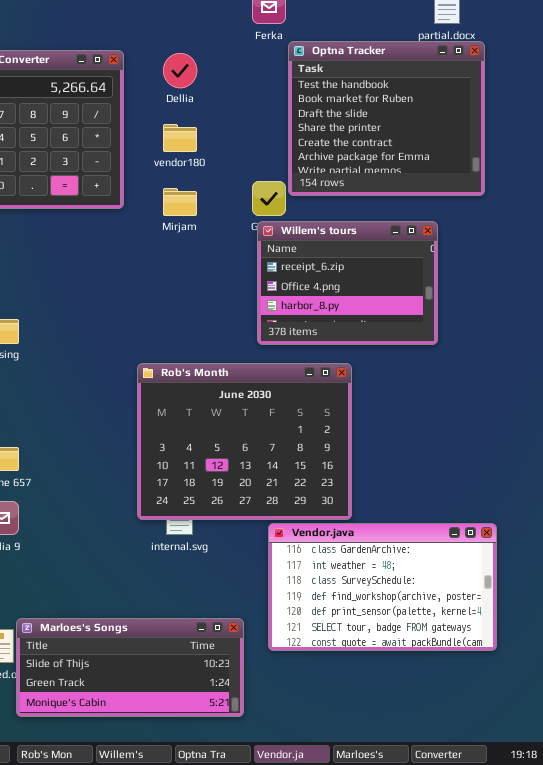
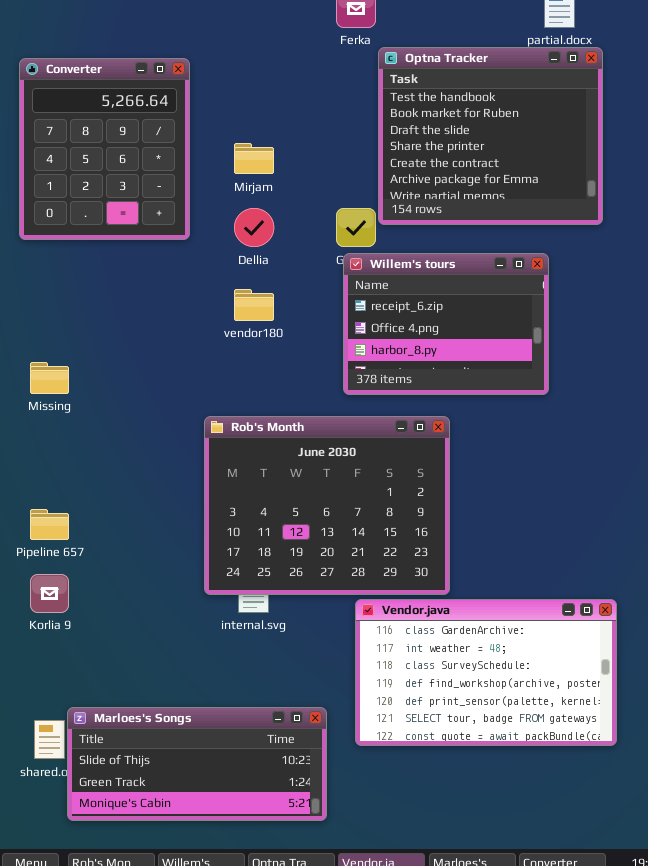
Dellia: [163,53,197,88] -> [234,208,274,247], moved
vendor180: [163,124,197,152] -> [234,289,274,321], moved
Mirjam: [163,188,197,216] -> [234,143,274,174], moved

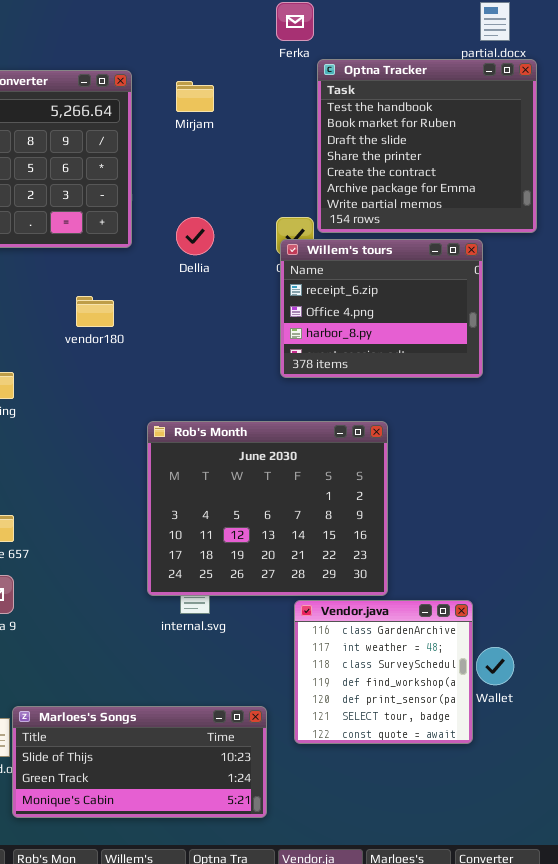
Mirjam: [234,143,274,174] -> [176,81,214,112], moved
Willem's tours: [343,253,549,395] -> [280,239,483,378], moved
vendor180: [234,289,274,321] -> [76,296,114,327], moved
Vendor.java: [355,599,617,746] -> [294,600,473,744], resized

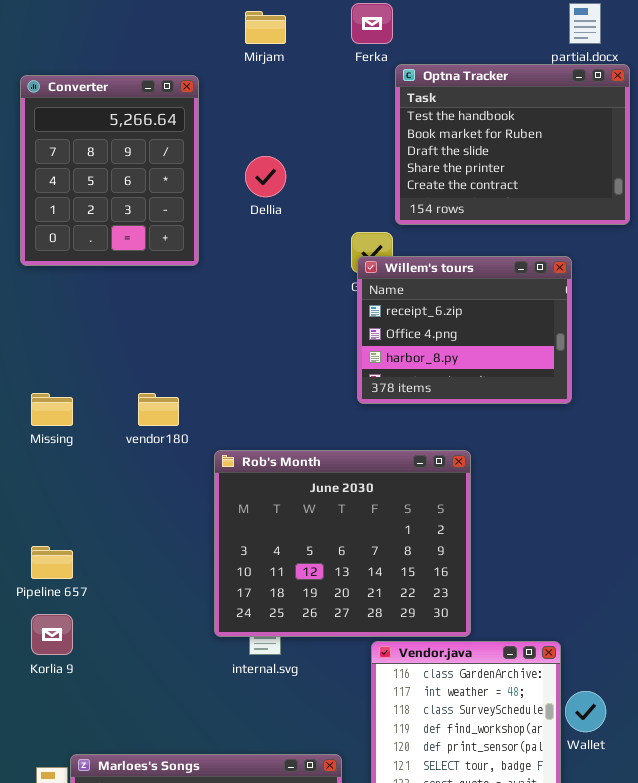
Optna Tracker: [317,59,537,233] -> [395,64,630,225], resized
Mirjam: [176,81,214,112] -> [245,11,286,44], moved
Dellia: [176,217,214,255] -> [245,156,286,197], moved
vendor180: [76,296,114,327] -> [138,393,179,426], moved

